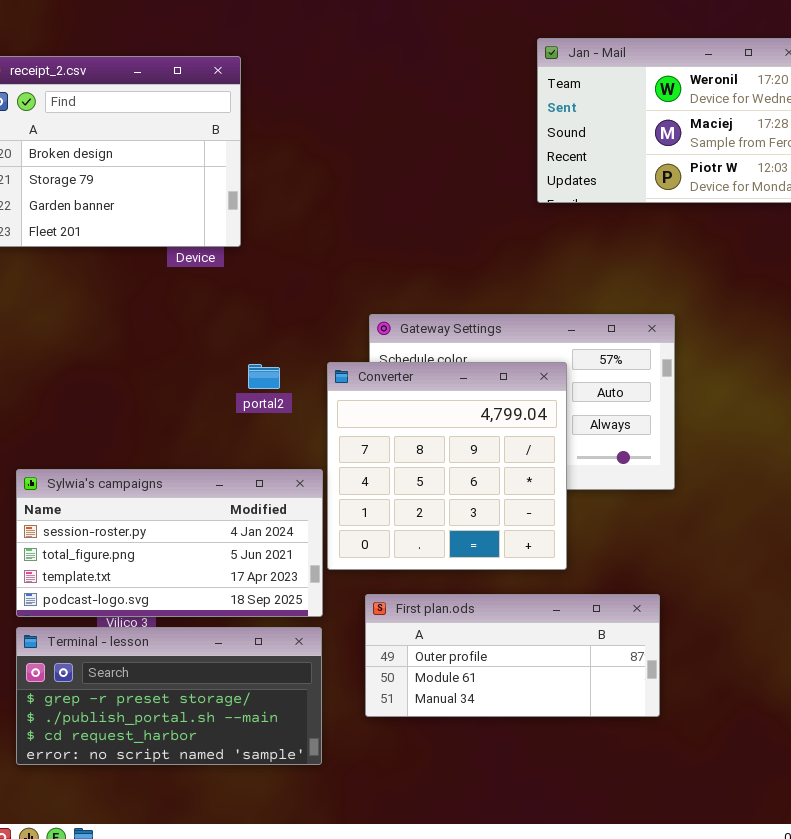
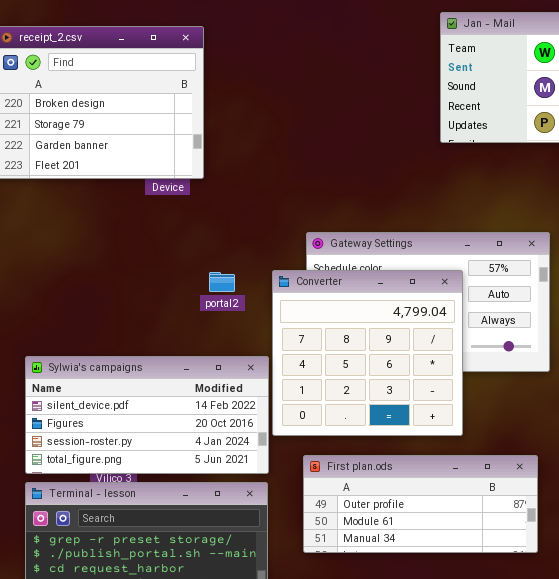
Sylwia's campaigns: [16,469,323,617] -> [25,356,269,474], scrolled up 2 rows

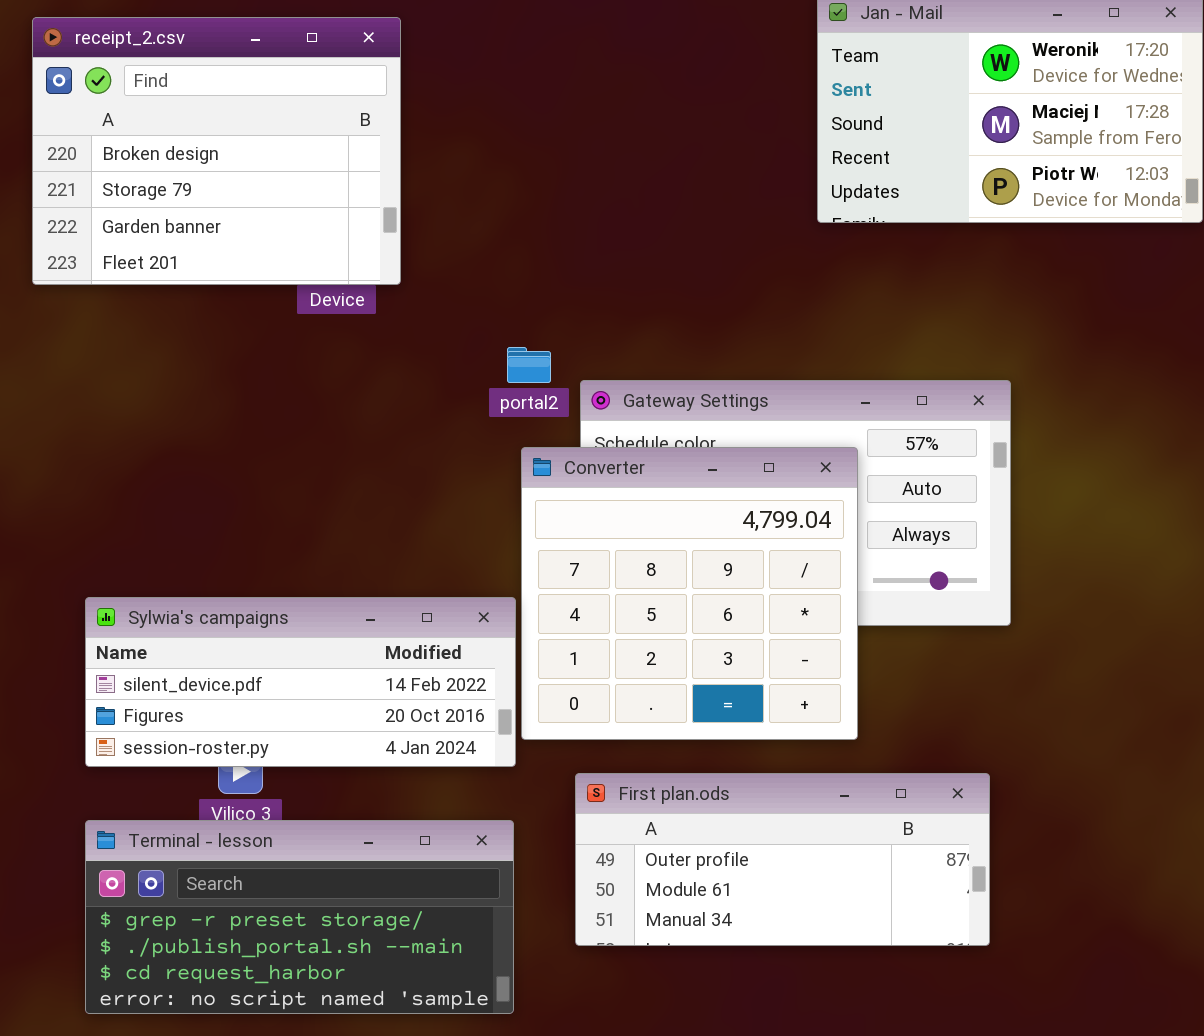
portal2: [209,272,235,292] -> [507,347,551,383], moved
Sylwia's campaigns: [25,356,269,474] -> [85,597,516,767], resized

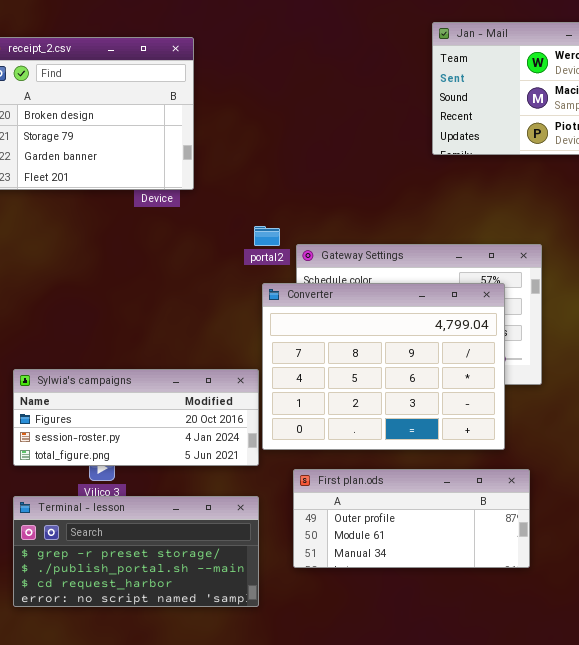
Converter: [521,447,858,740] -> [262,283,505,450], resized
Sylwia's campaigns: [85,597,516,767] -> [13,369,259,466], scrolled down 1 row

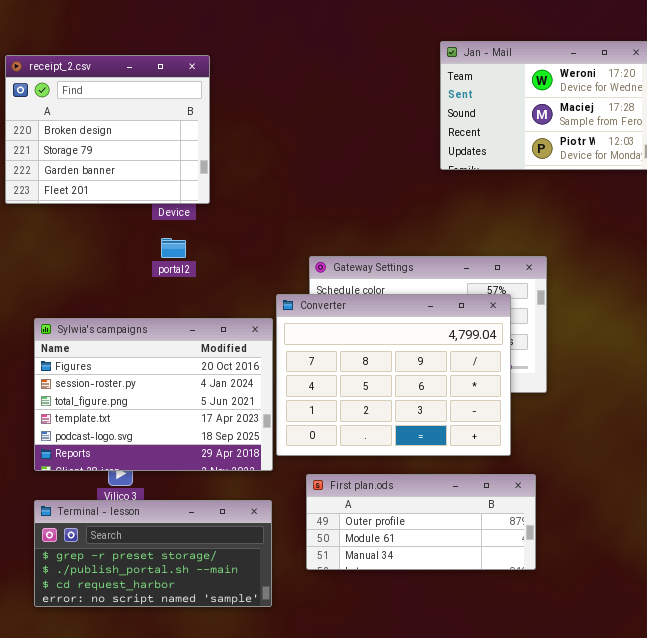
portal2: [254,226,280,246] -> [161,238,186,258], moved
Sylwia's campaigns: [13,369,259,466] -> [34,318,273,471], resized

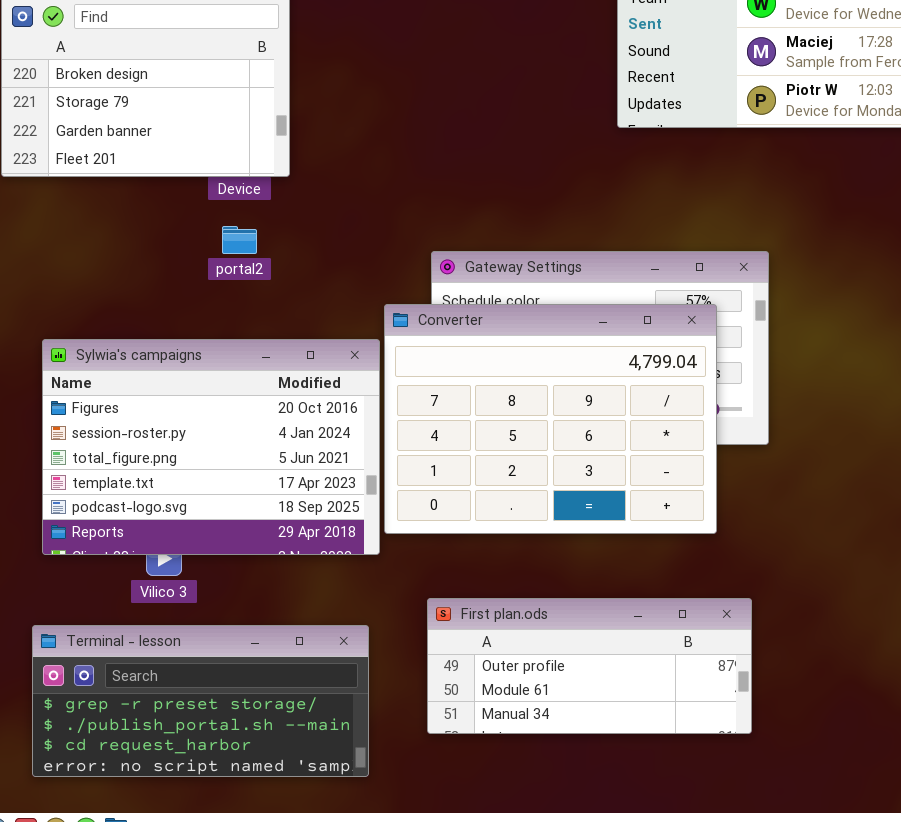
First plan.ods: [306,474,536,570] -> [427,598,752,734], moved
Terminal - lesson: [34,500,272,607] -> [32,625,369,777], moved

